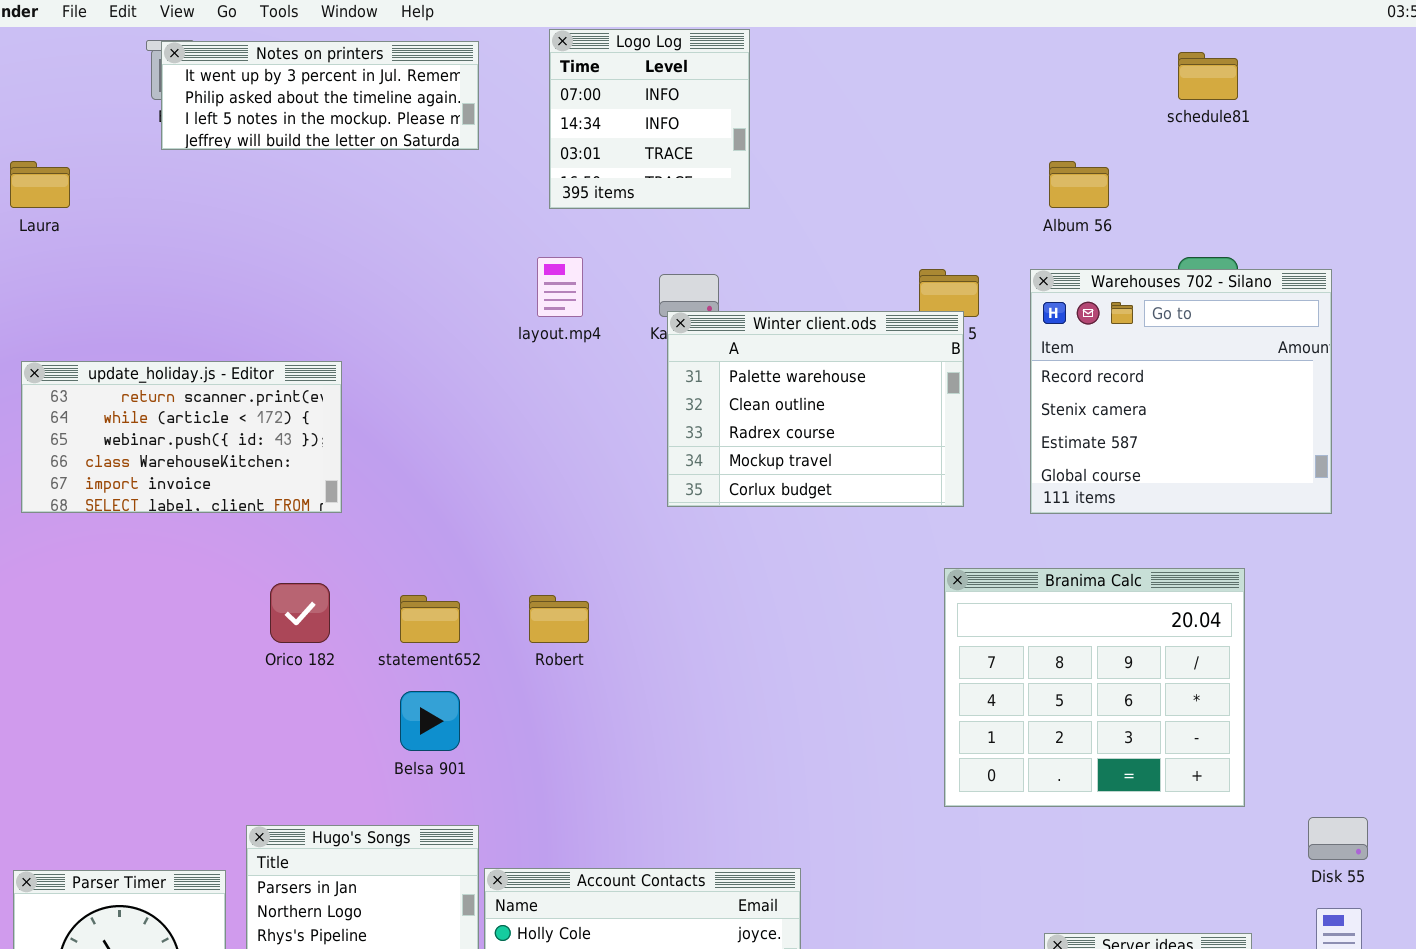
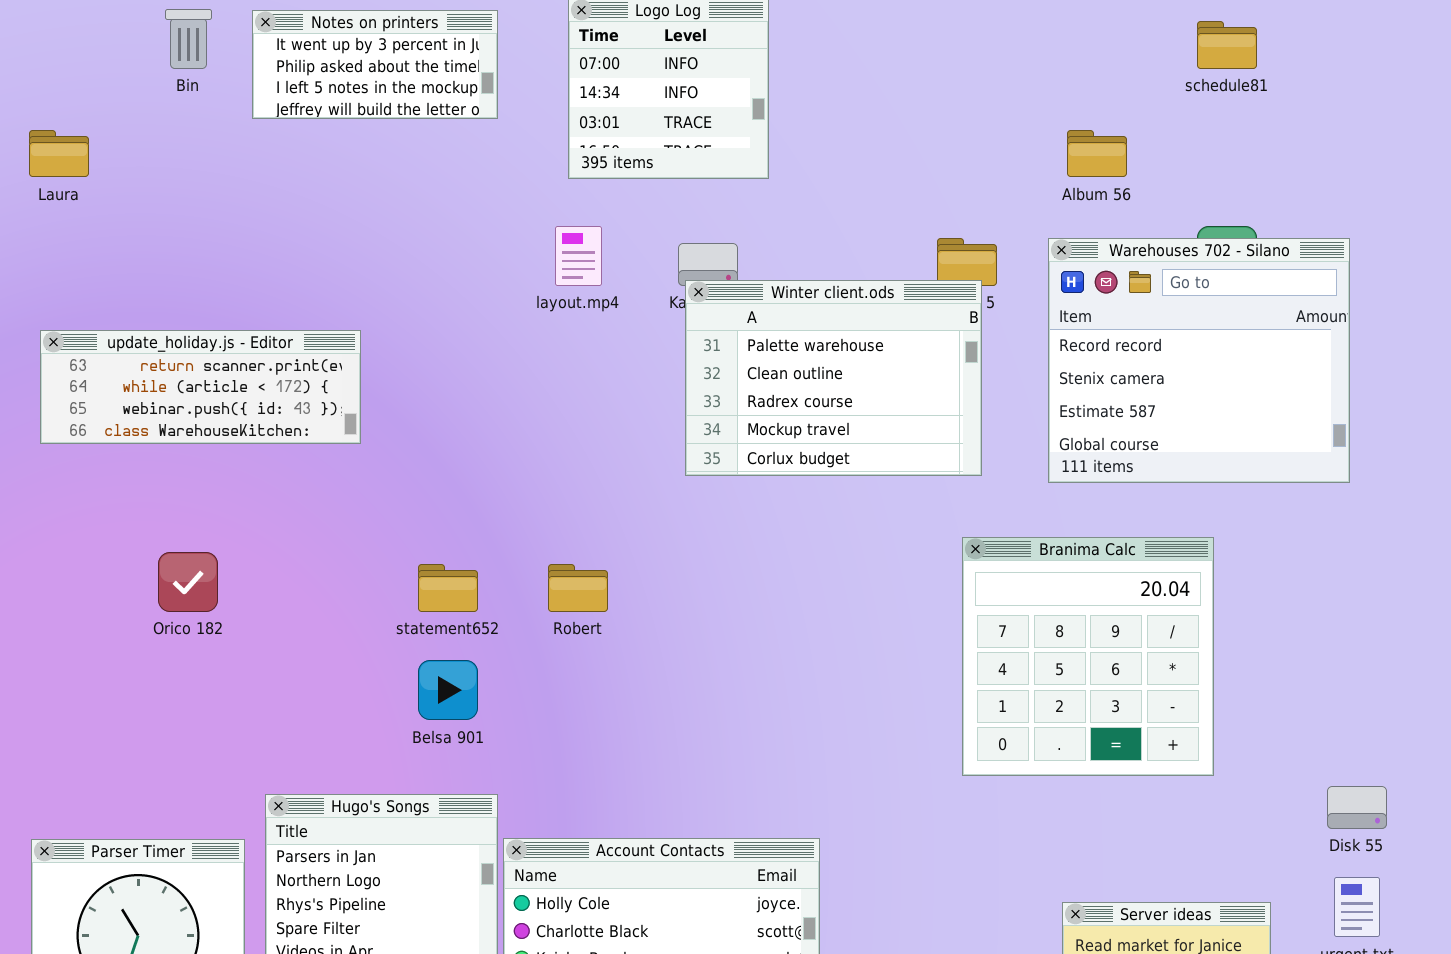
Notes on printers: [161,41,479,150] -> [252,10,498,119], resized
update_holiday.js - Editor: [21,361,342,513] -> [40,330,361,444], resized
Branima Calc: [944,568,1245,807] -> [962,537,1214,776], resized
Orico 182: [270,583,330,643] -> [158,552,218,612], moved

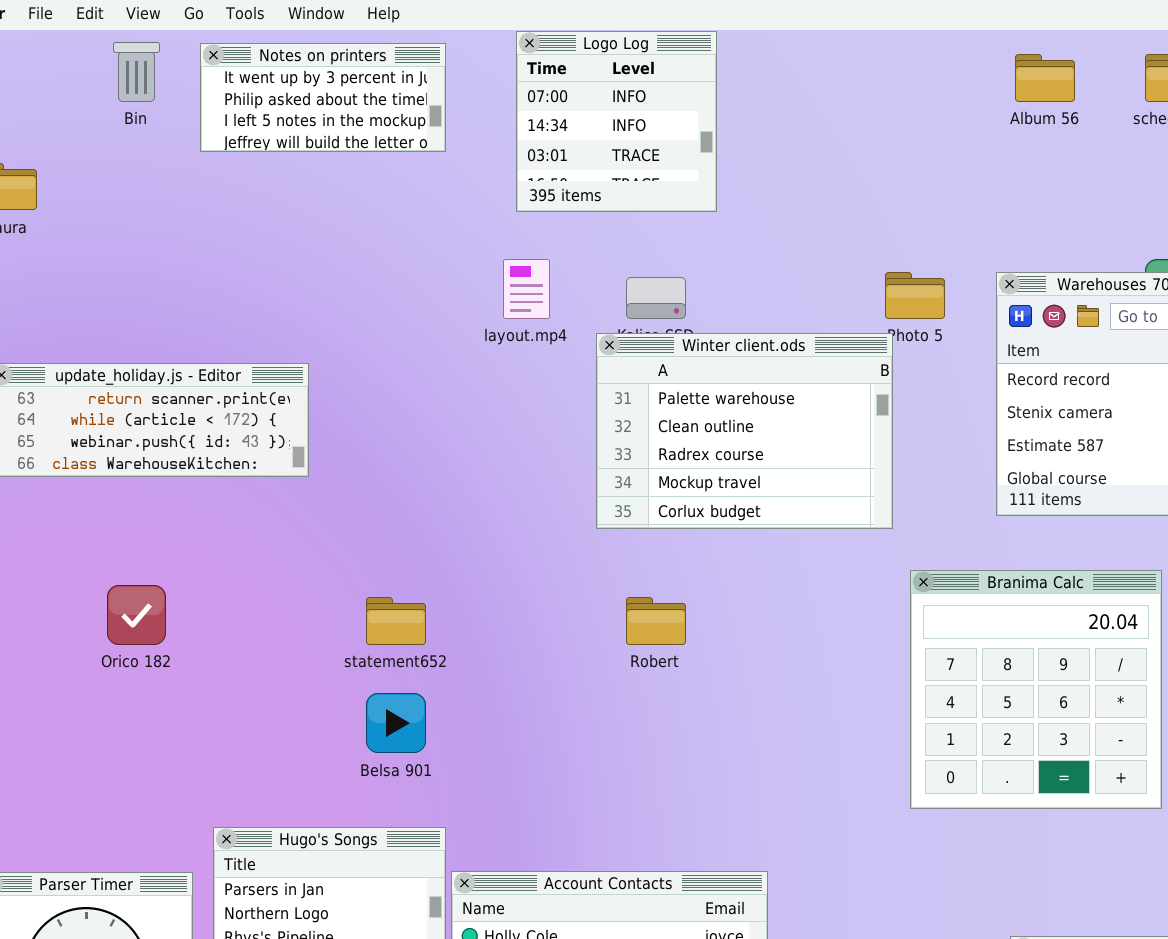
Album 56: [1067,130,1127,177] -> [1015,54,1075,102], moved
Winter client.ods: [685,280,982,476] -> [596,333,893,529], moved
Robert: [548,564,608,612] -> [626,597,686,645], moved

